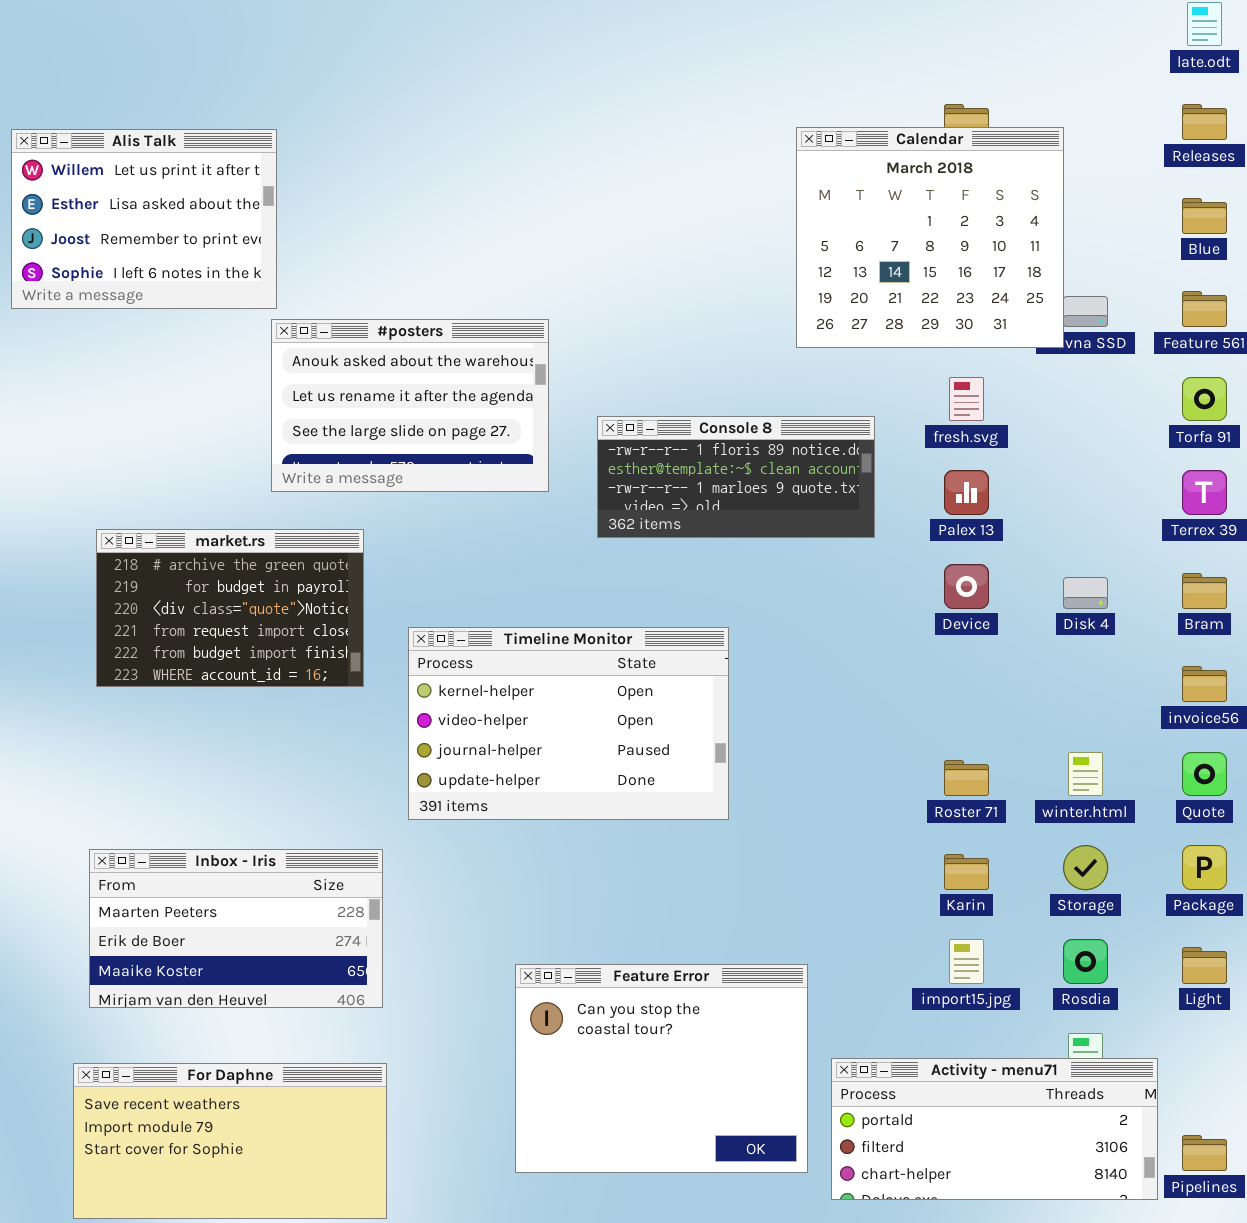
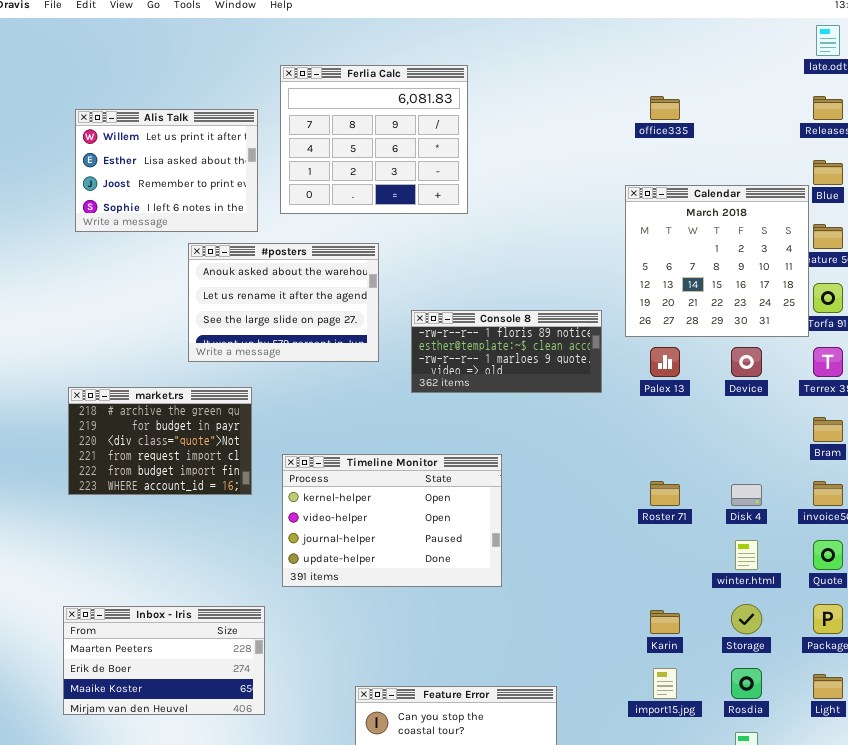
Ferlia Calc: none -> [280,65,468,214], opened
Calendar: [796,127,1064,348] -> [625,185,809,337], moved
Alis Talk: [11,129,277,309] -> [75,109,258,232], moved
Device: [944,564,989,609] -> [731,347,762,377], moved
Disk 4: [1063,577,1108,609] -> [731,484,762,506], moved
Roster 71: [944,760,989,796] -> [650,481,680,506], moved

